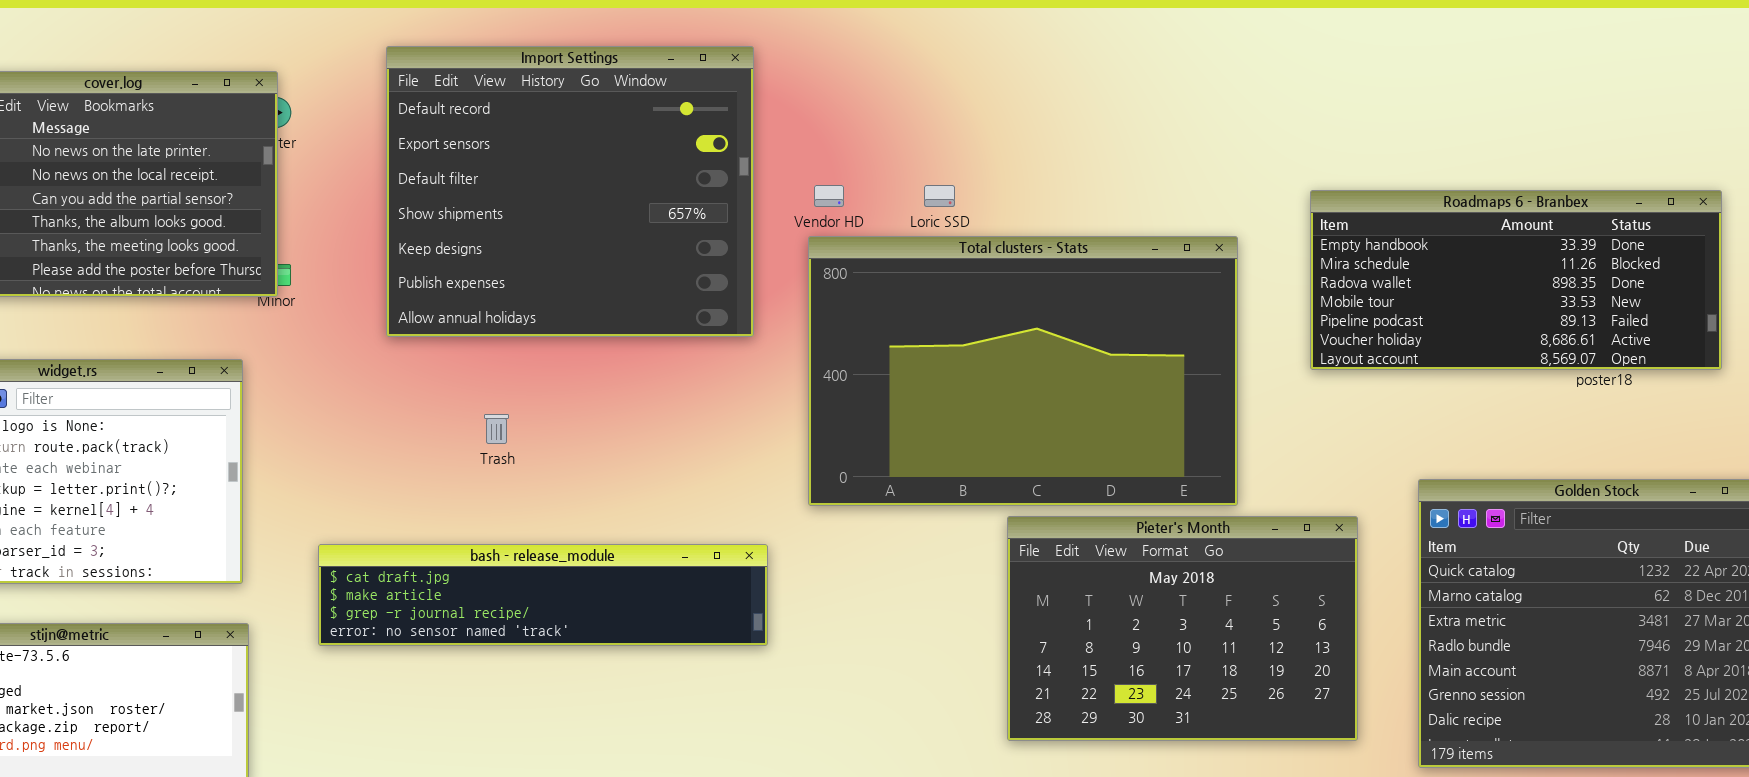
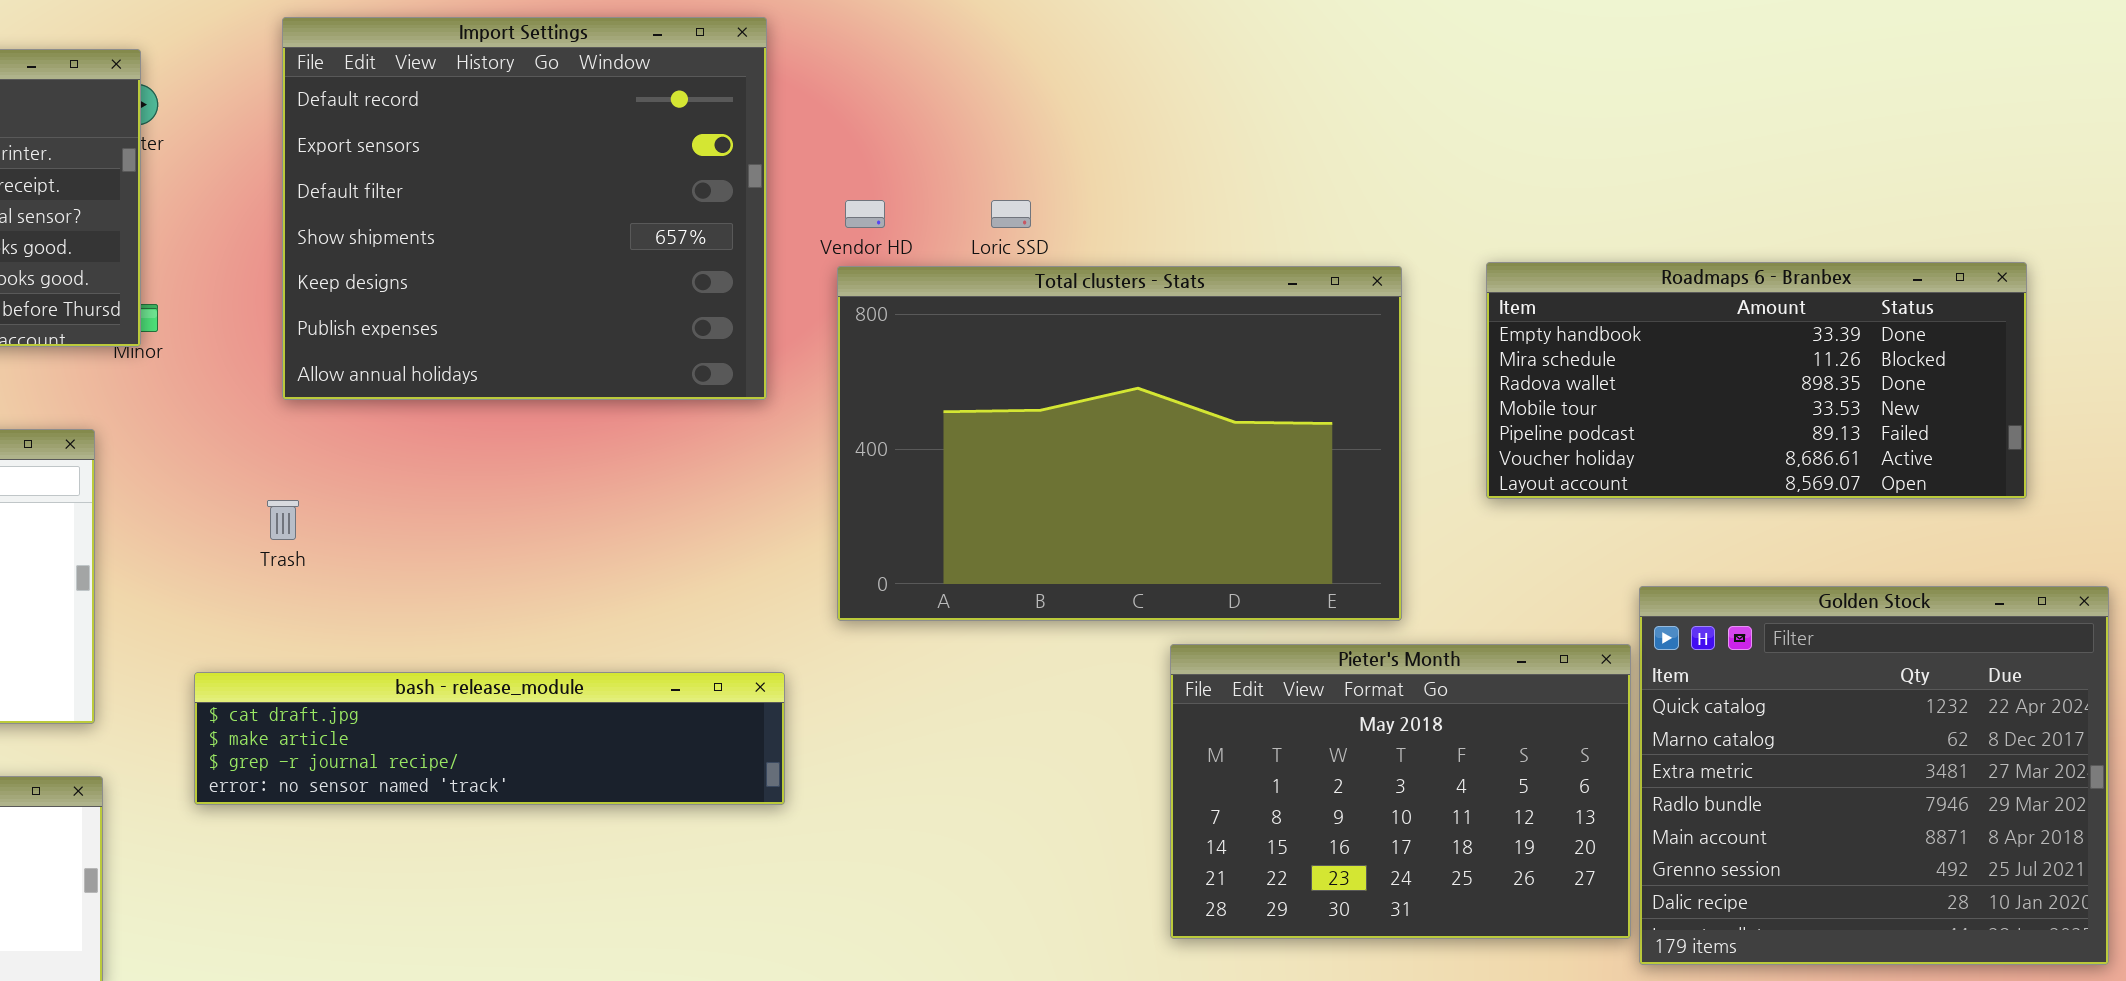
Roadmaps 6 - Branbex: [1310,190,1722,370] -> [1486,262,2027,499], moved
Trash: [484,414,509,444] -> [267,500,299,540], moved
Pieter's Month: [1007,516,1358,741] -> [1170,644,1631,939], moved

